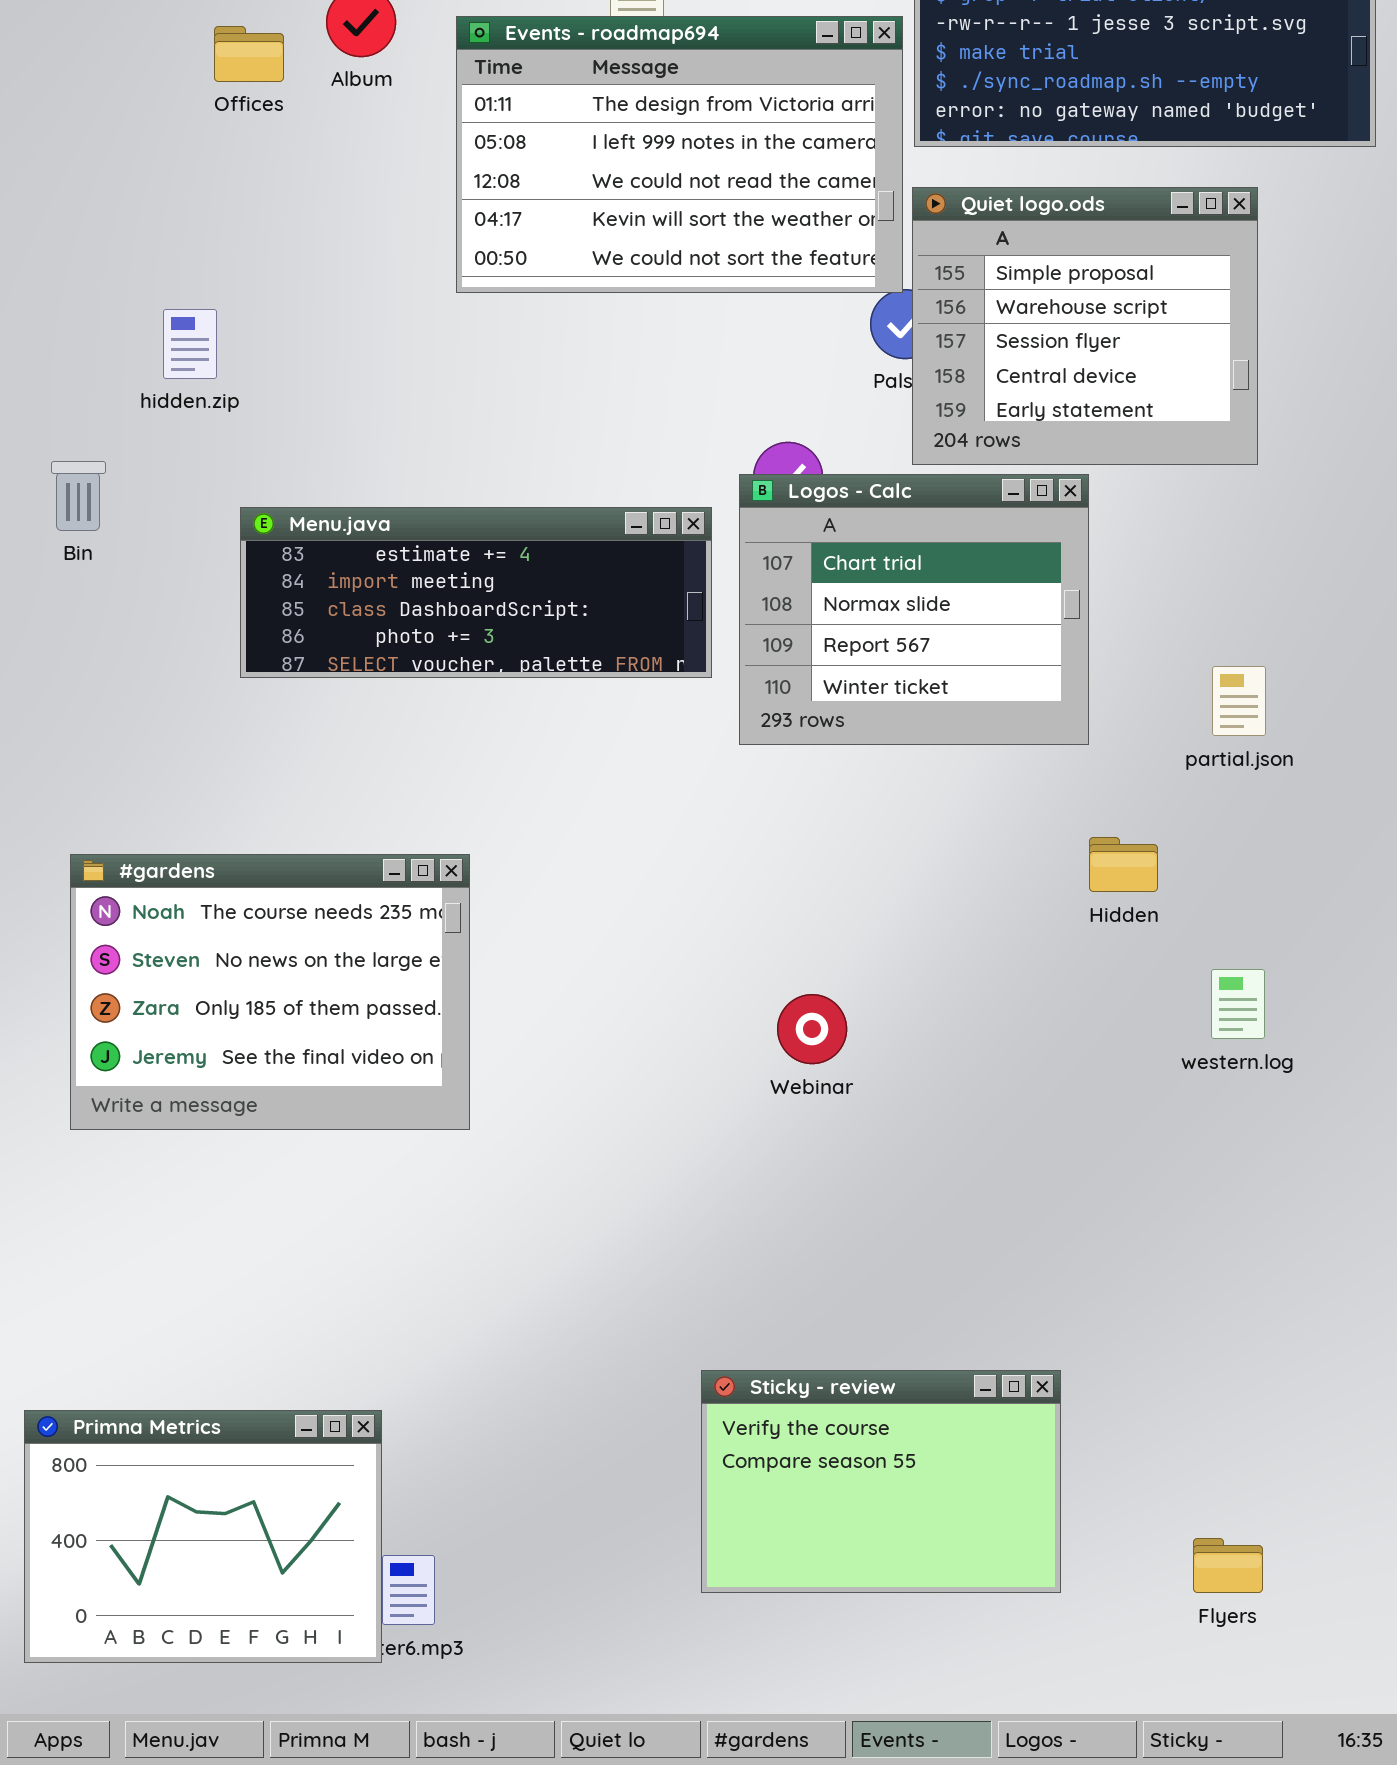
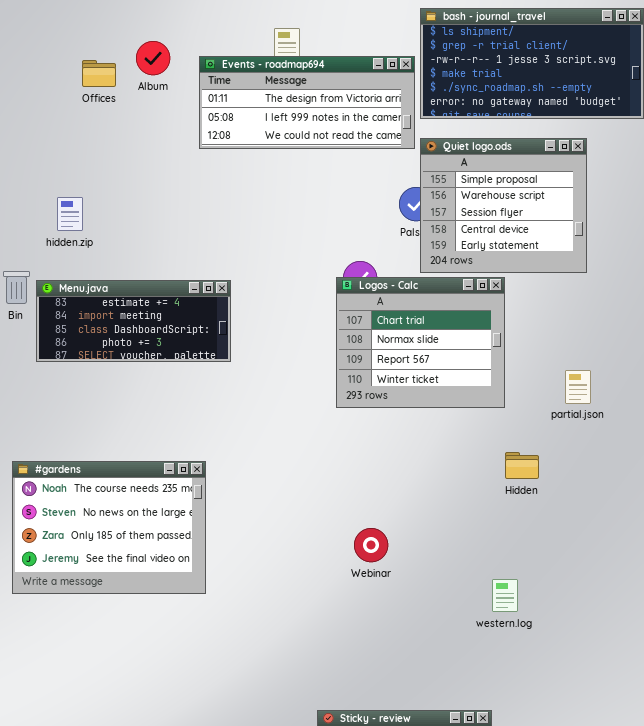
Events - roadmap694: [456,16,903,293] -> [199,56,415,149], resized
Menu.java: [240,507,712,678] -> [36,280,231,362], moved, resized
western.log: [1211,969,1265,1039] -> [492,579,518,612], moved

